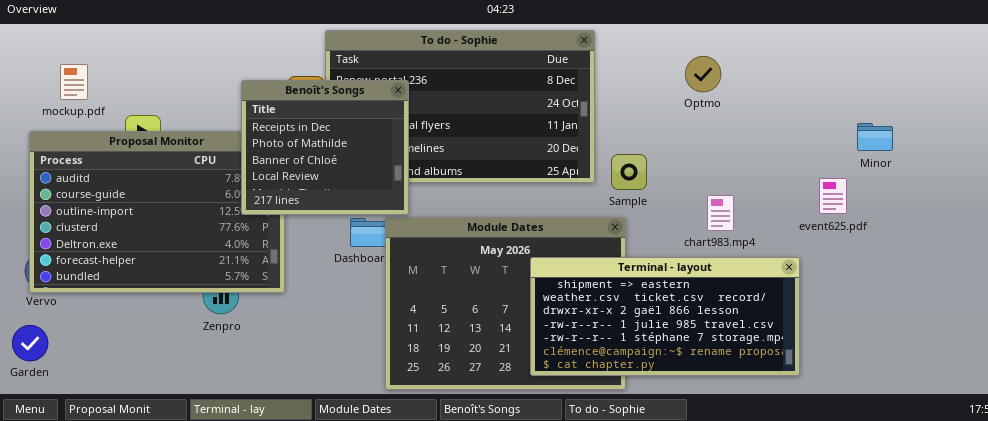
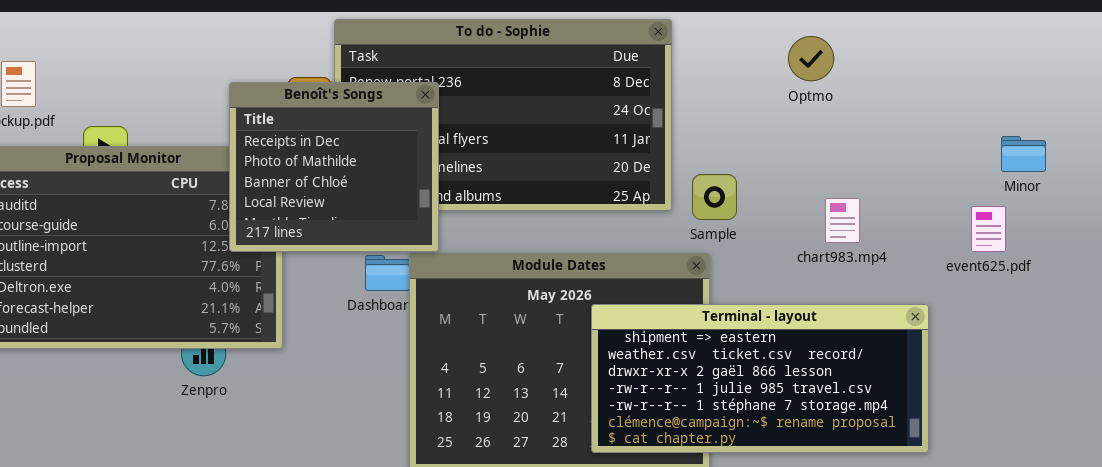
Optmo: [685,56,721,92] -> [788,36,834,81], moved
event625.pdf: [819,178,847,214] -> [971,206,1006,252], moved
chart983.mp4: [707,195,734,231] -> [825,198,860,243], moved

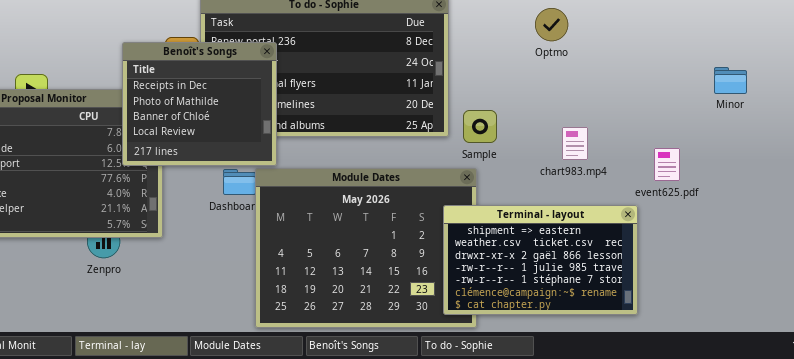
Minor: [1001,136,1046,172] -> [714,67,747,94], moved
event625.pdf: [971,206,1006,252] -> [654,148,680,181], moved
Terminal - layout: [591,304,929,453] -> [443,205,638,315], resized

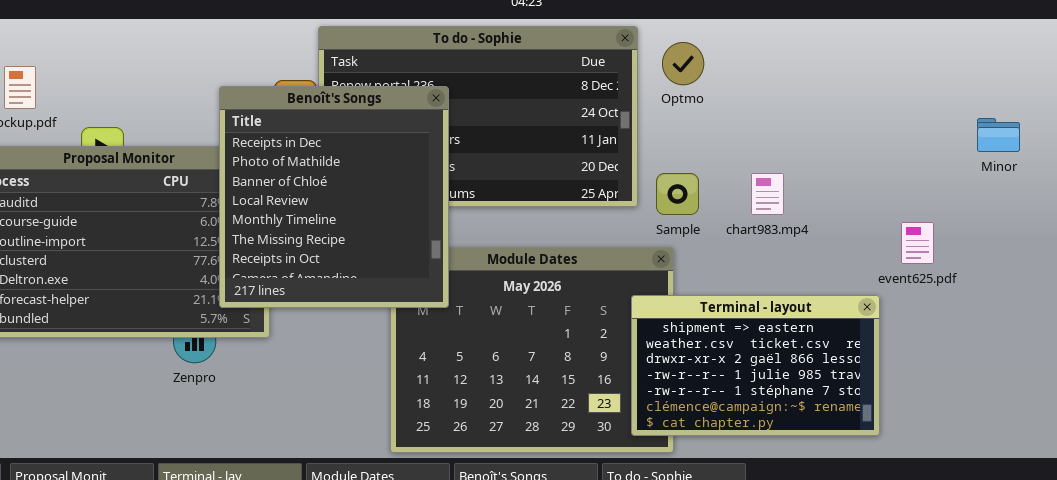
Optmo: [535,8,568,41] -> [662,42,704,85], moved
Benoît's Songs: [122,42,277,166] -> [219,86,449,308], resized
chart983.mp4: [562,127,588,160] -> [751,173,784,215], moved

